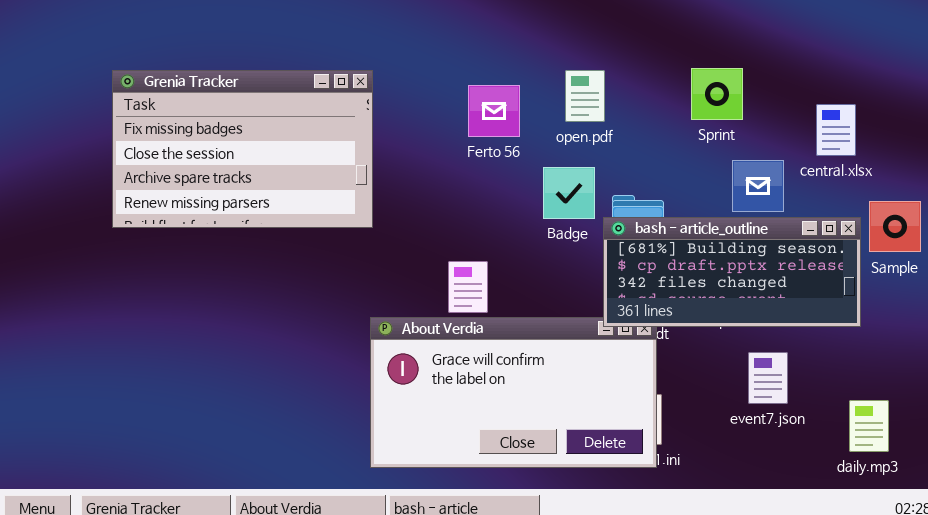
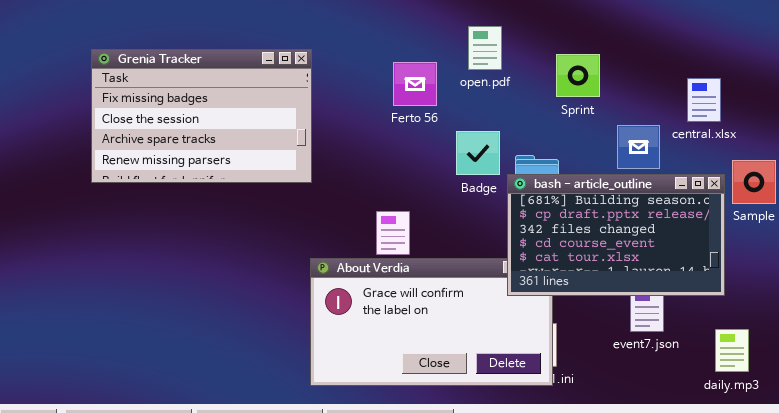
Sprint: [691,68,743,120] -> [556,54,600,97], moved
open.pdf: [565,70,605,122] -> [468,26,502,70], moved
bash - article_outline: [603,217,861,327] -> [507,174,725,296], resized

